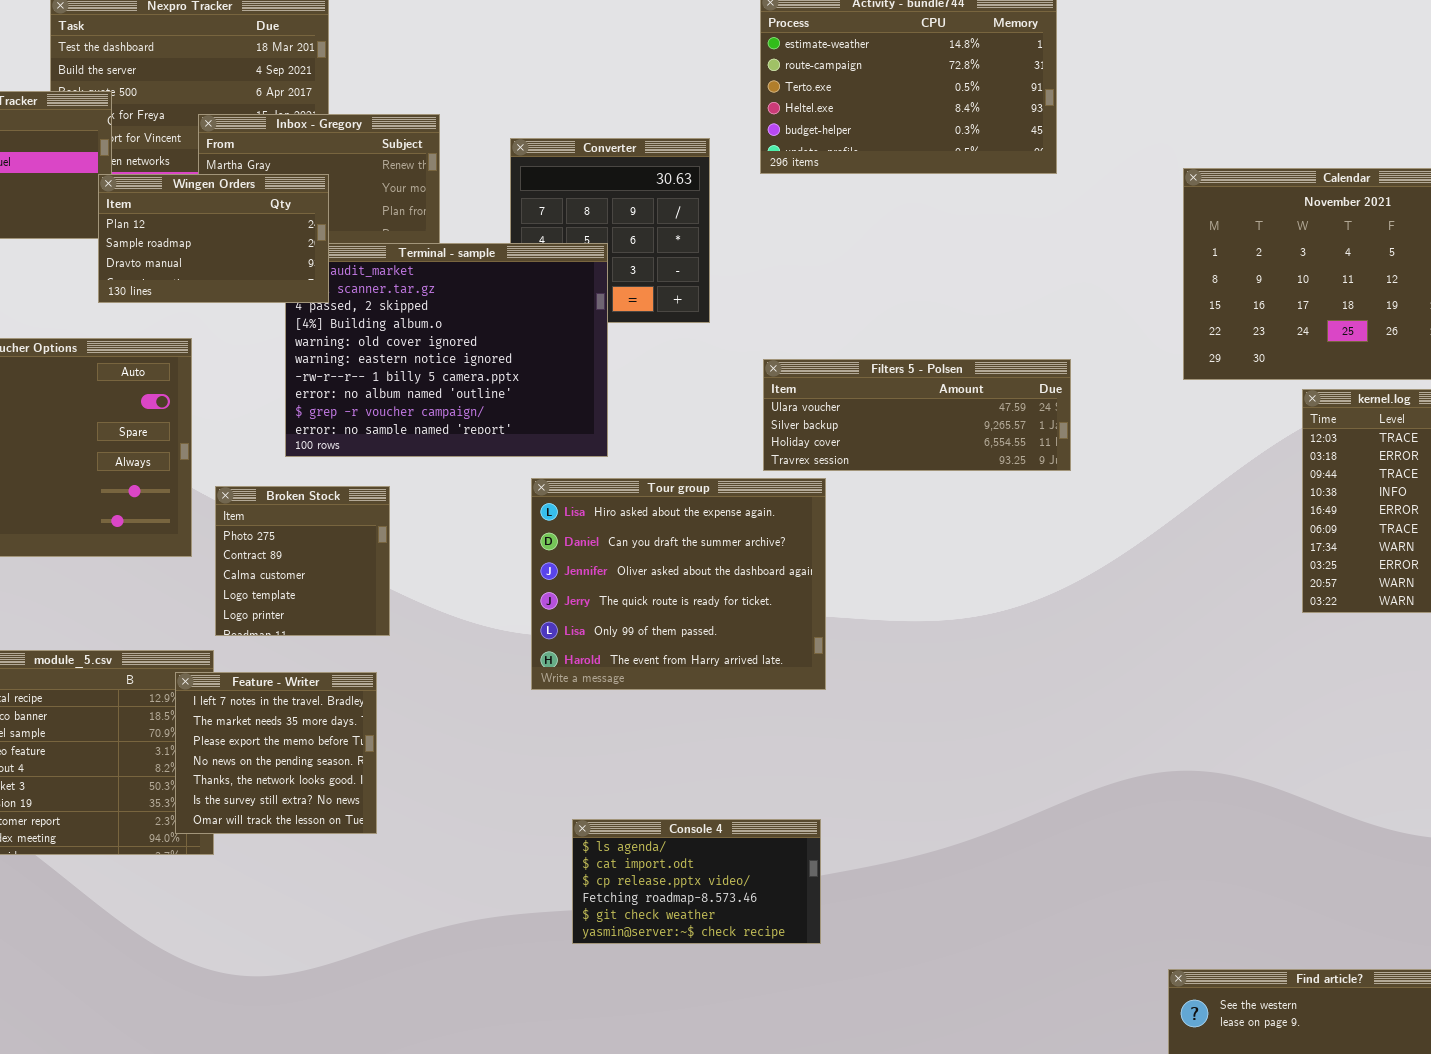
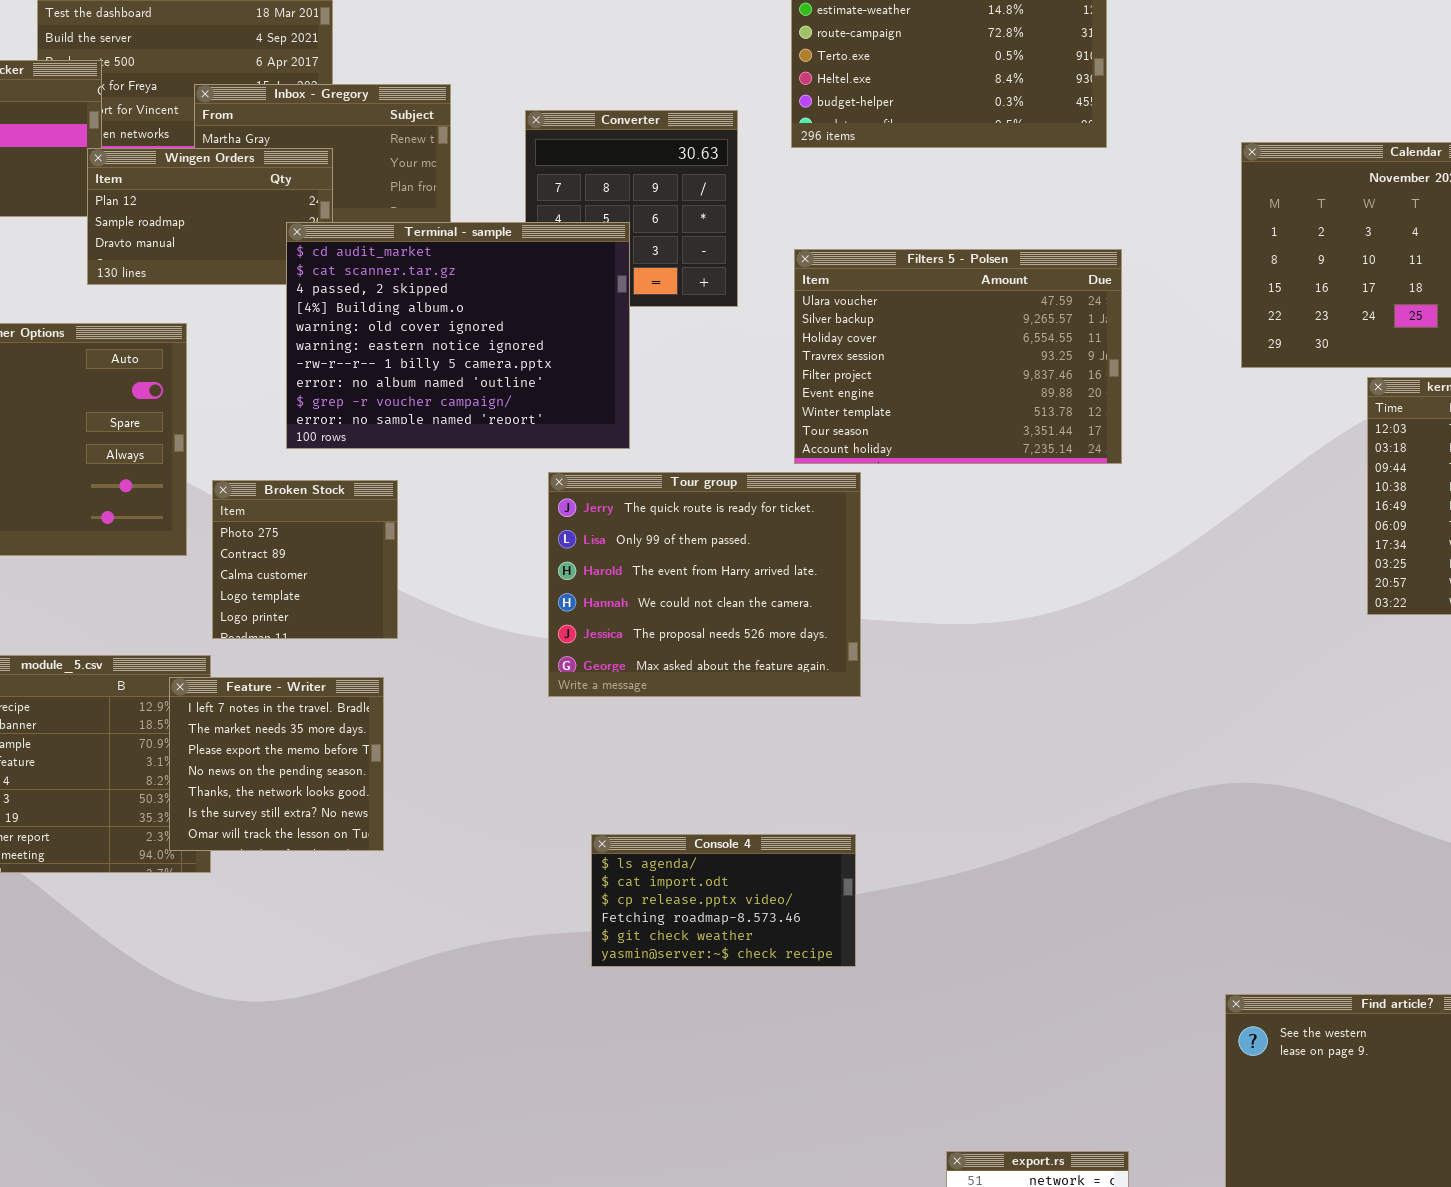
Terminal - sample: [285,243,608,457] -> [286,222,630,449], raised
Filters 5 - Polsen: [763,359,1071,471] -> [794,249,1122,464], resized
Tour group: [531,478,826,690] -> [548,472,861,697], scrolled down 3 rows

